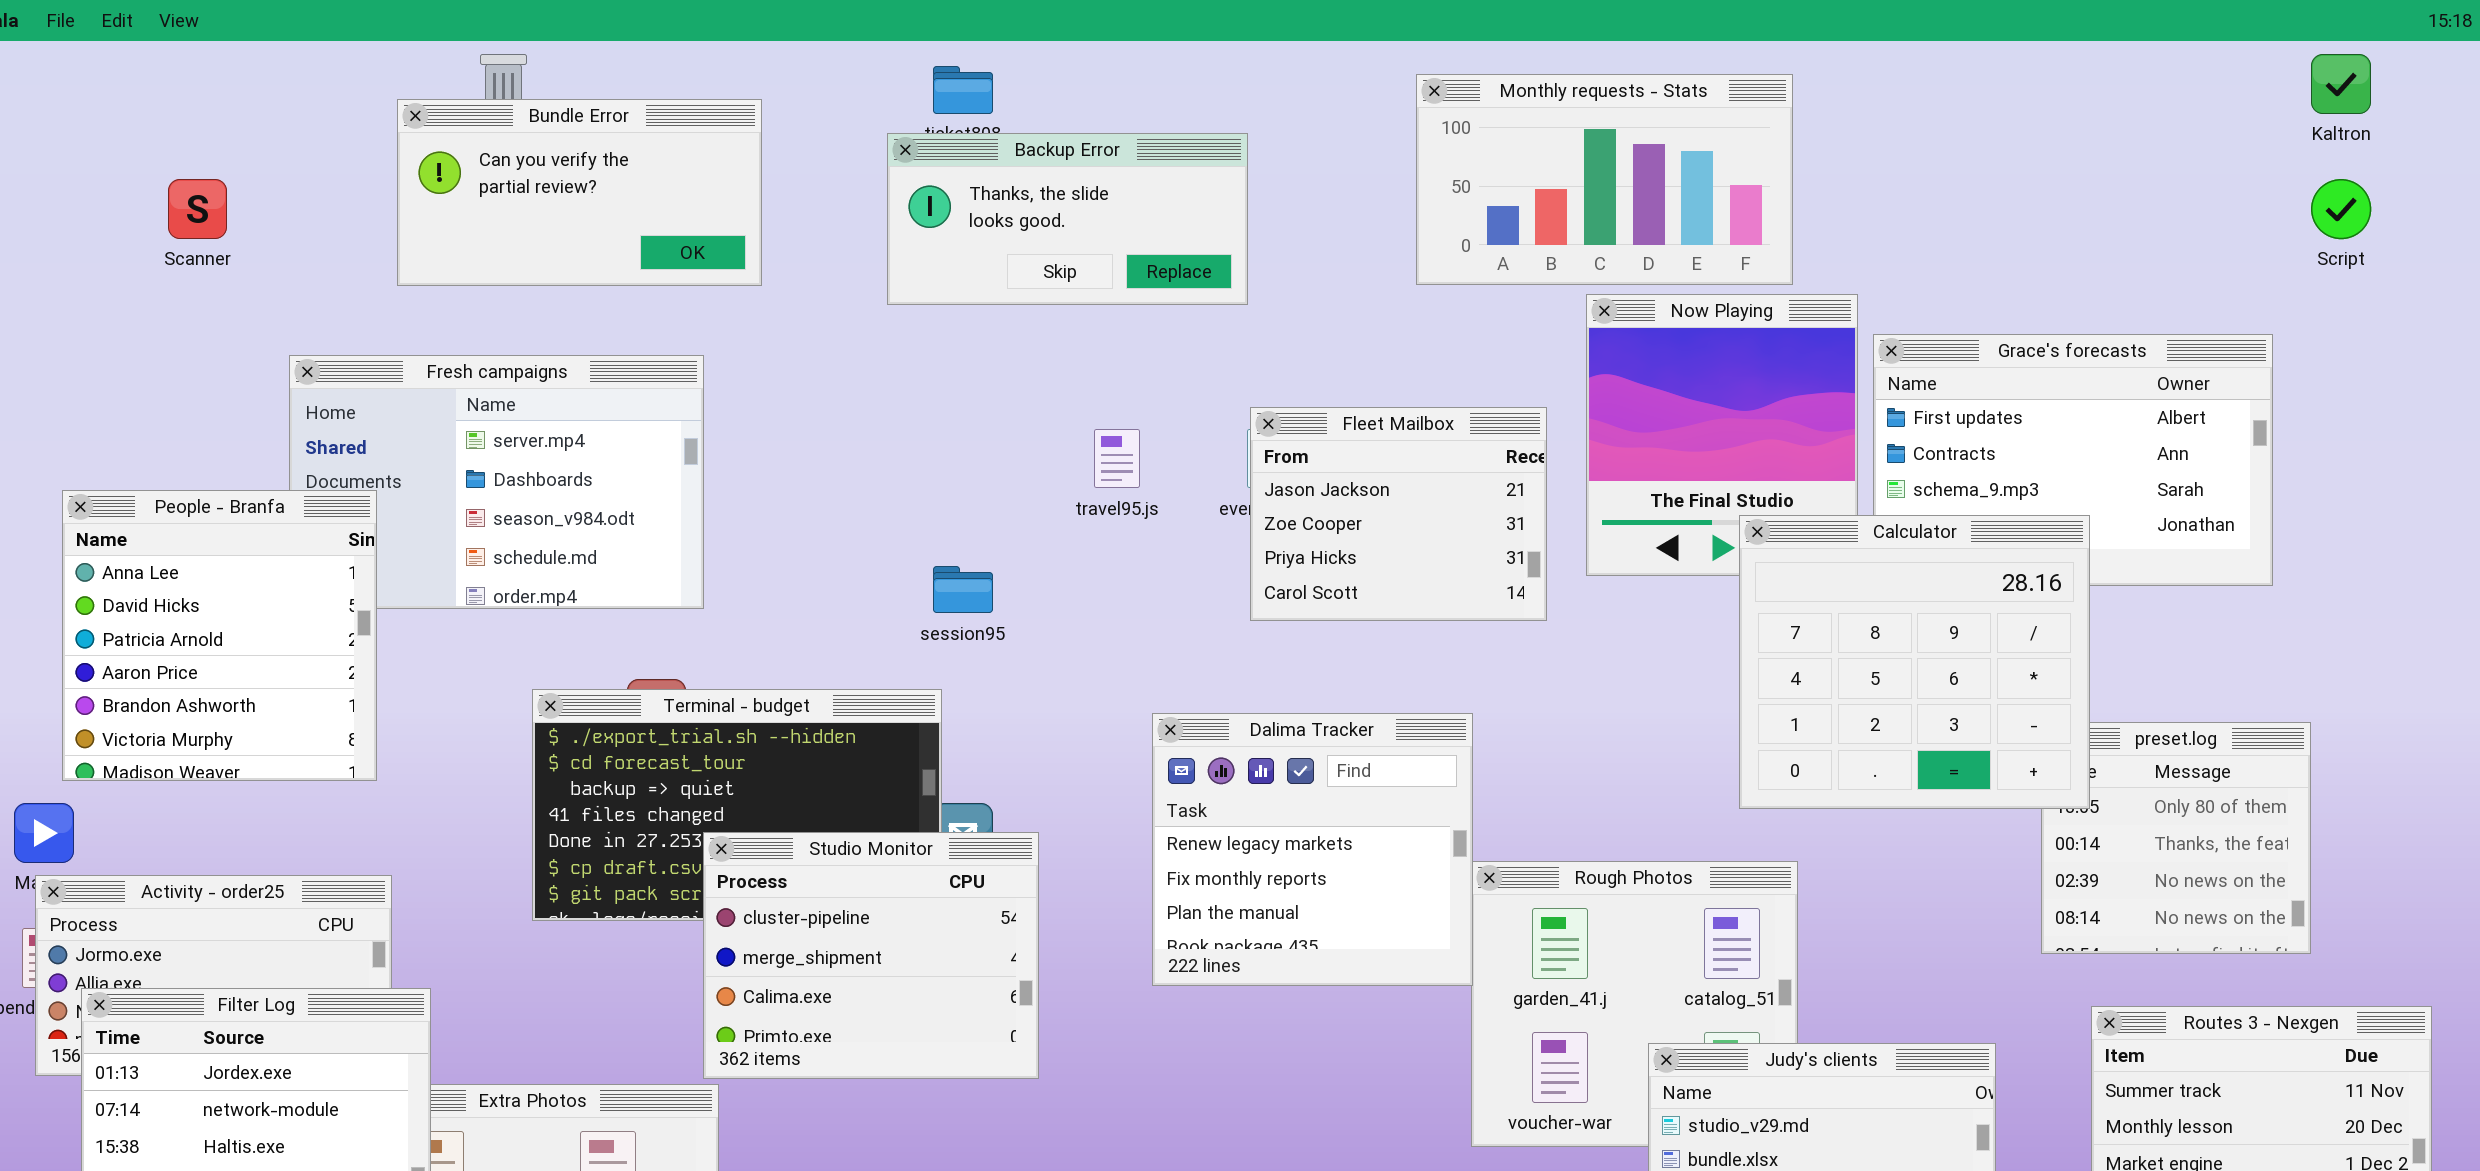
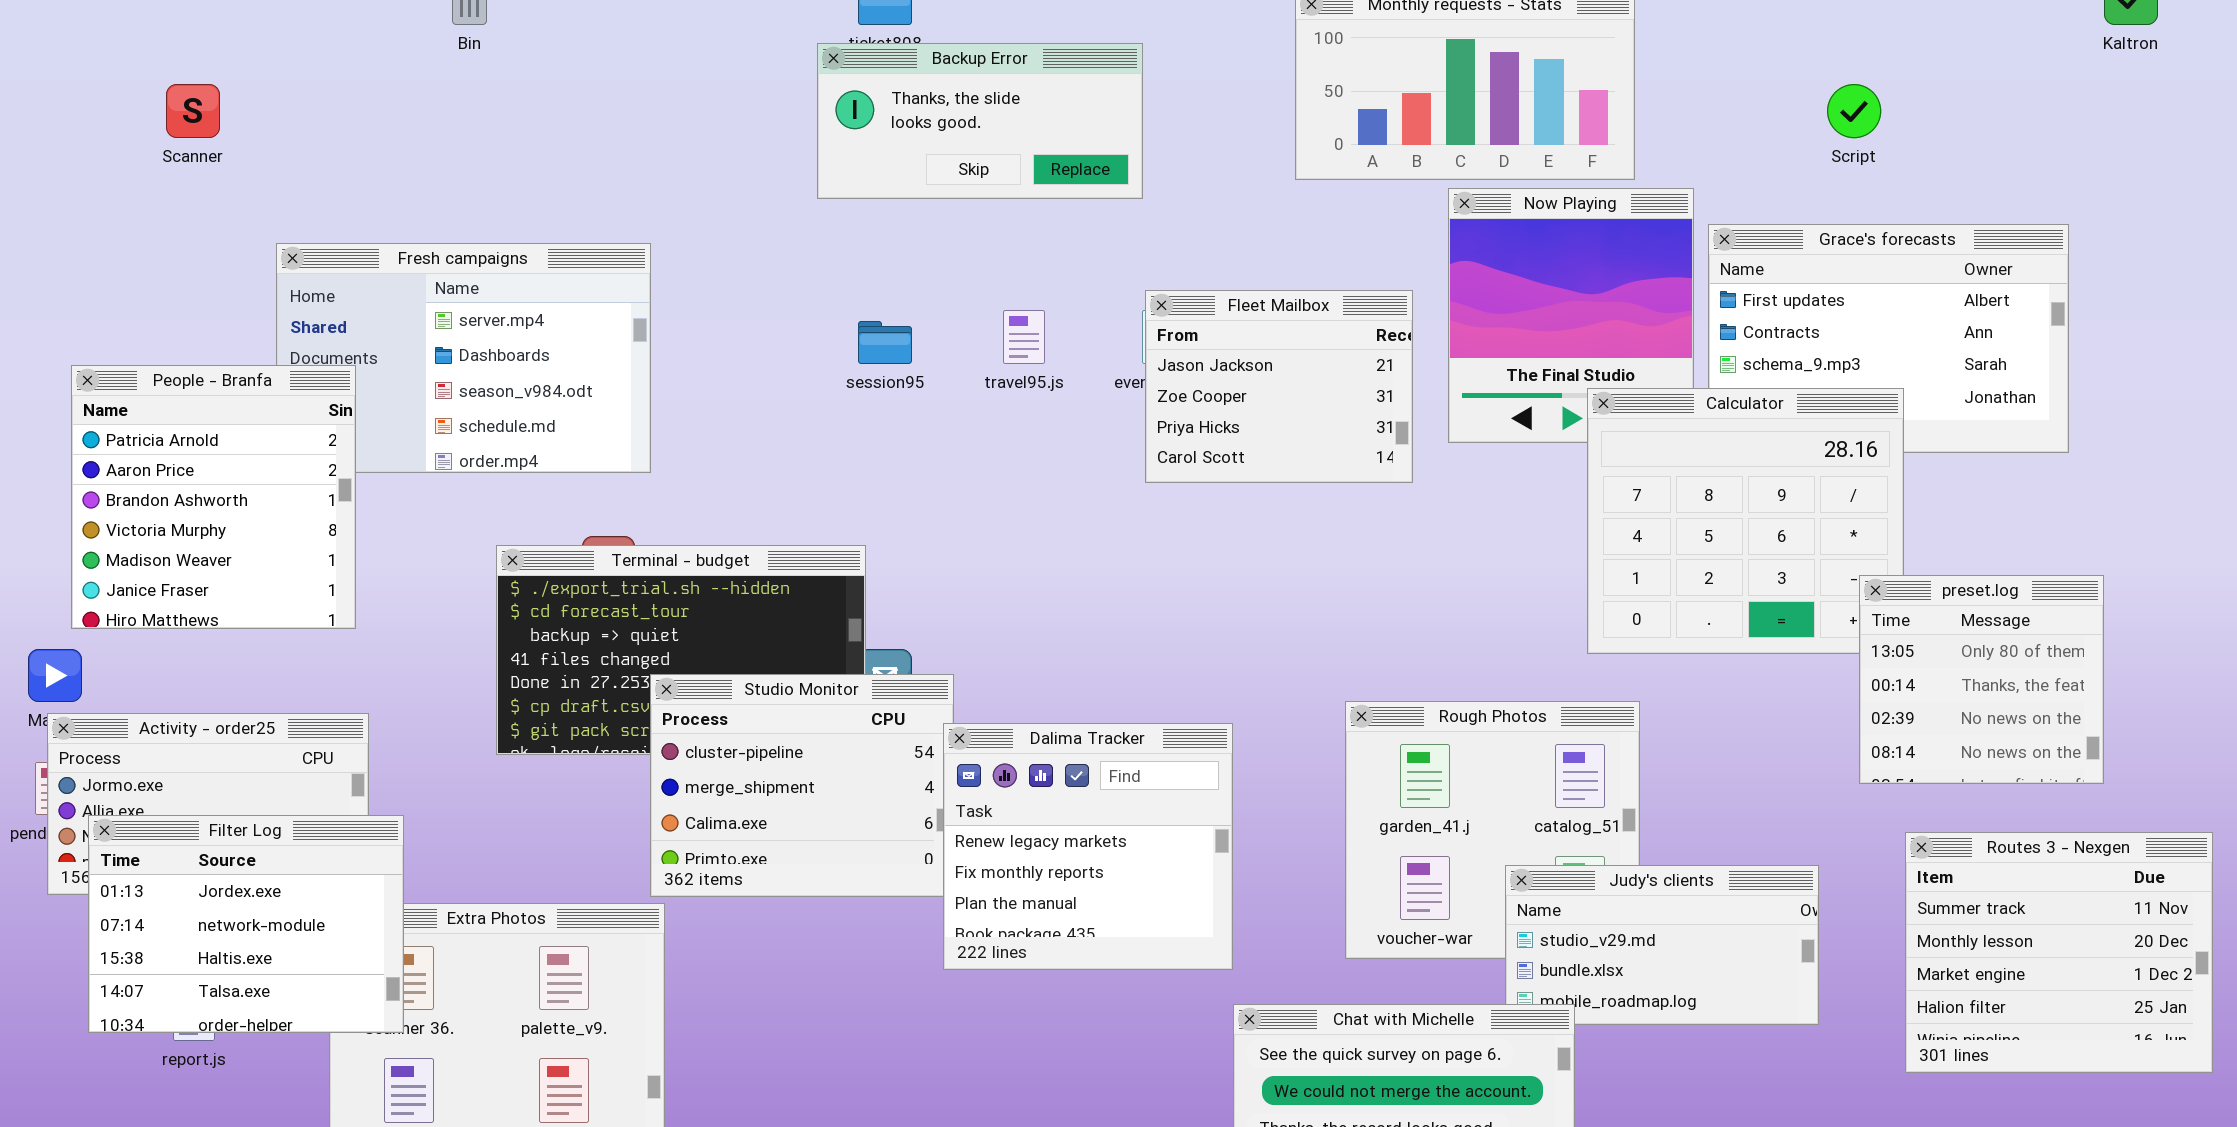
Bundle Error: [397,99,762,286] -> none, closed
Script: [2311,179,2371,239] -> [1827,84,1881,138], moved
People - Branfa: [62,490,377,781] -> [71,365,356,629], scrolled down 2 rows
session95: [933,566,993,613] -> [858,321,912,364], moved
Dalima Tracker: [1152,713,1473,986] -> [943,723,1233,970], moved
preset.log: [2041,722,2311,954] -> [1859,575,2104,784], raised

